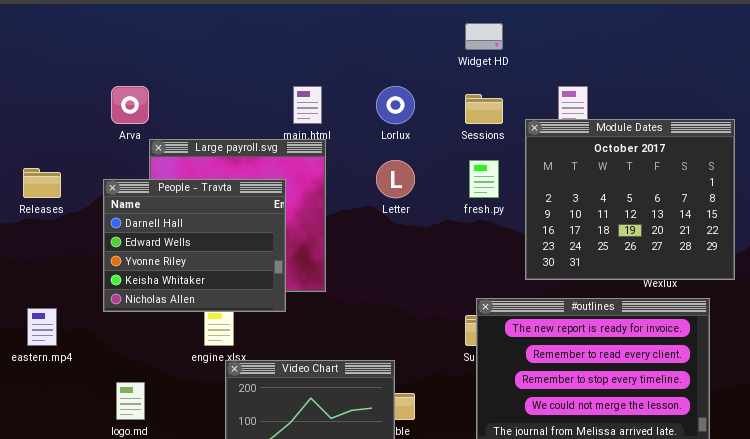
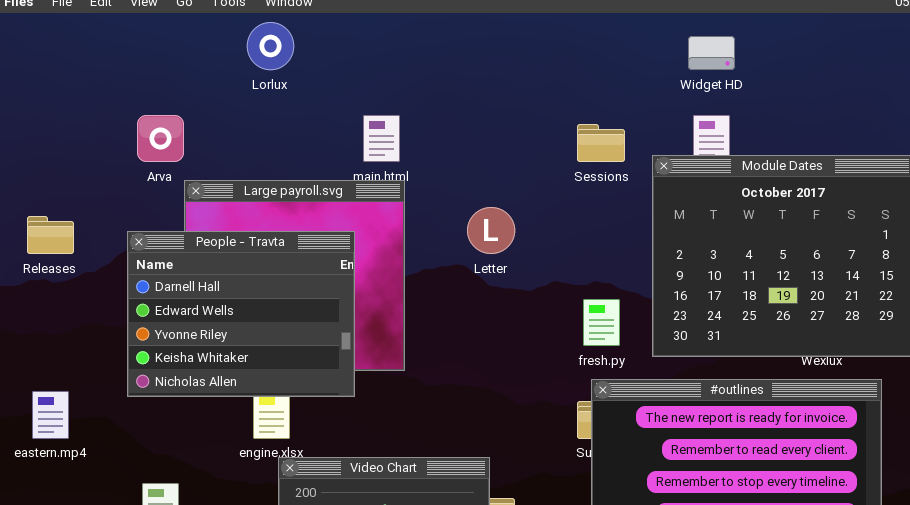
Widget HD: [465,23,503,50] -> [688,36,735,70], moved
Lorlux: [376,86,415,124] -> [247,22,294,70], moved
fresh.py: [469,160,499,198] -> [583,299,620,346], moved

